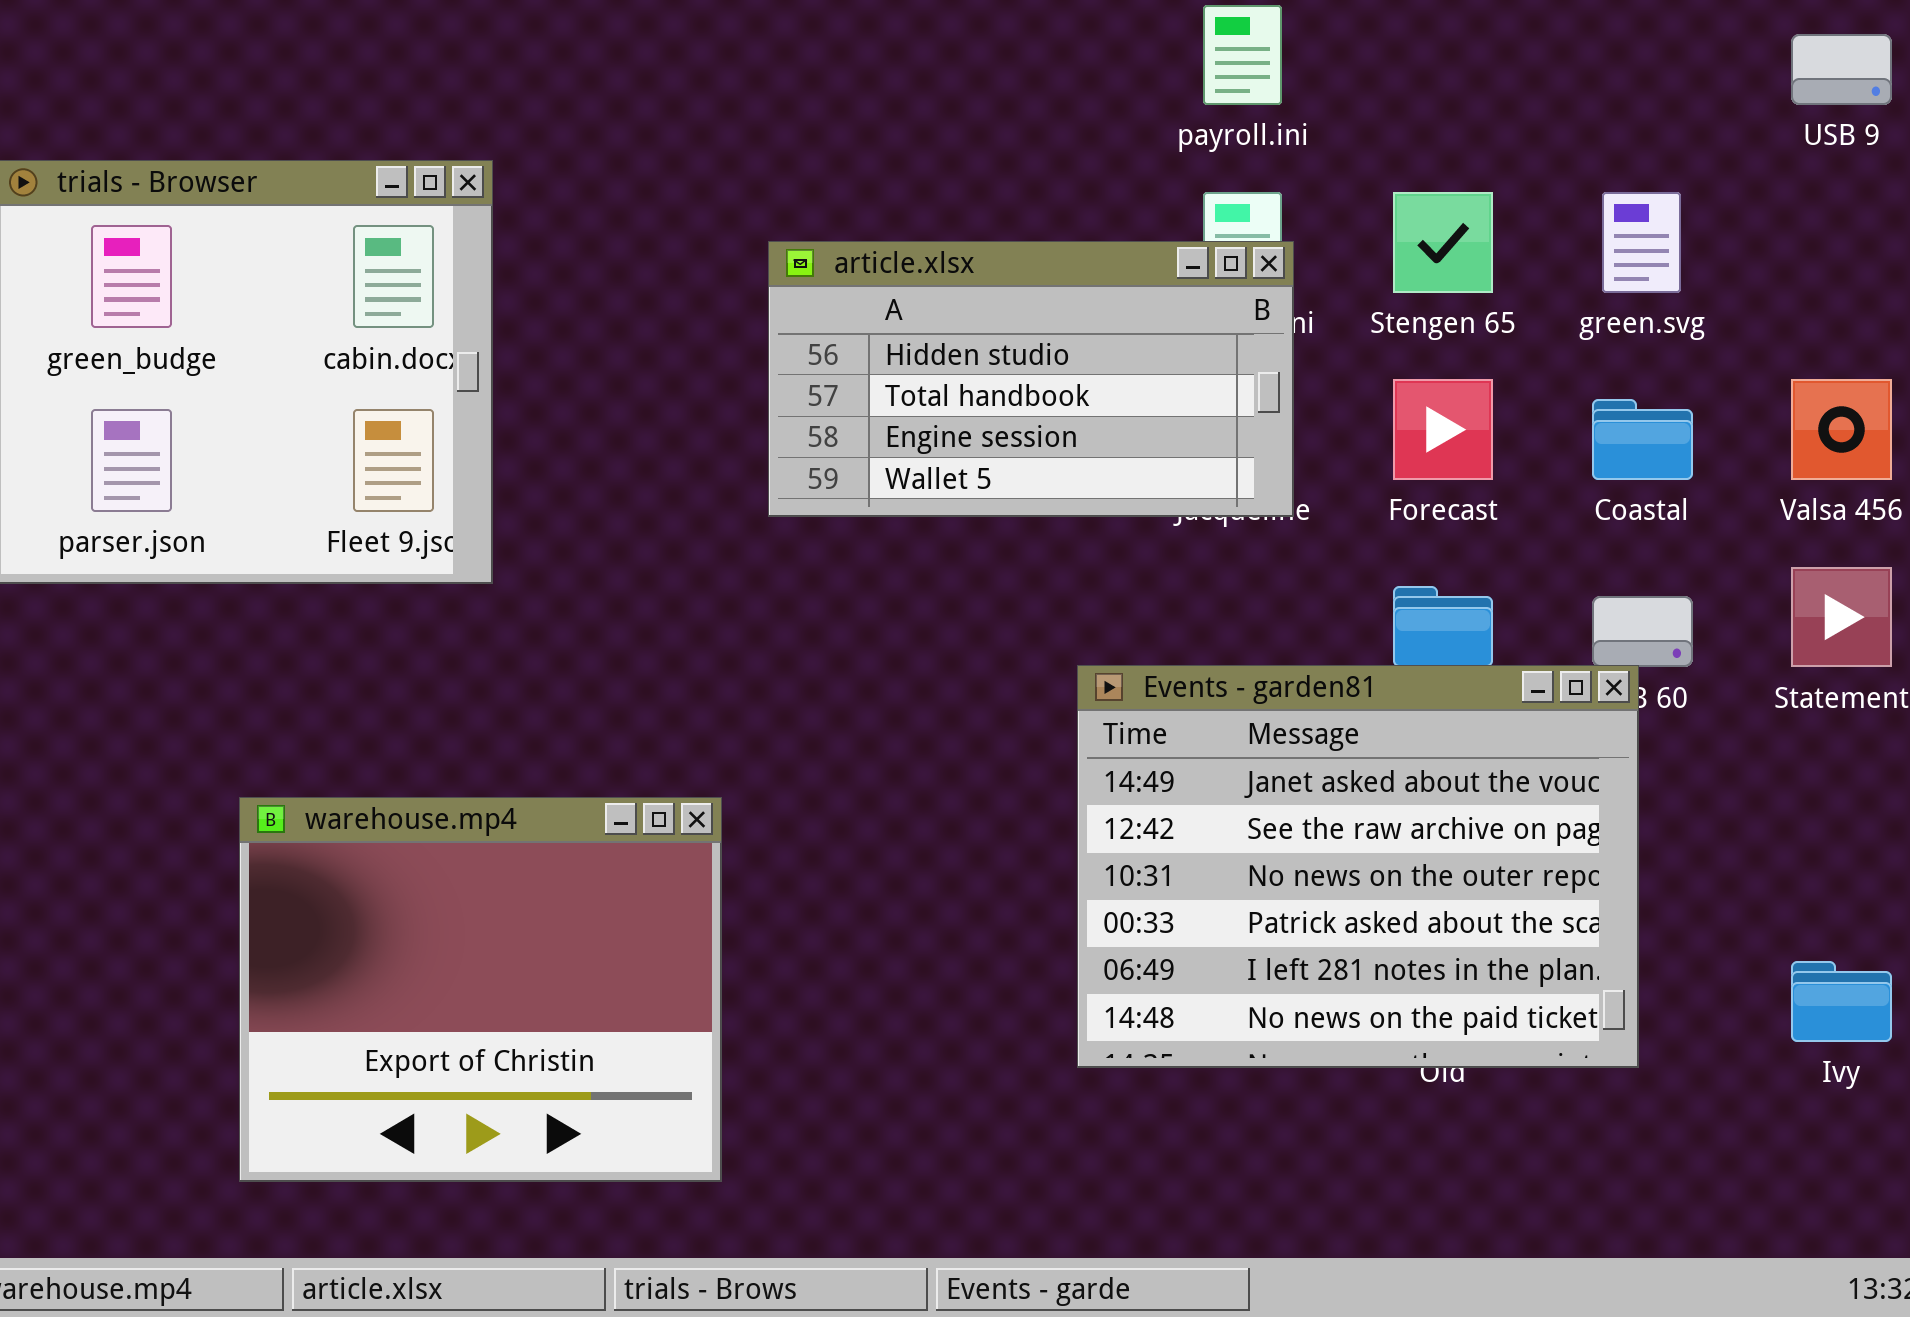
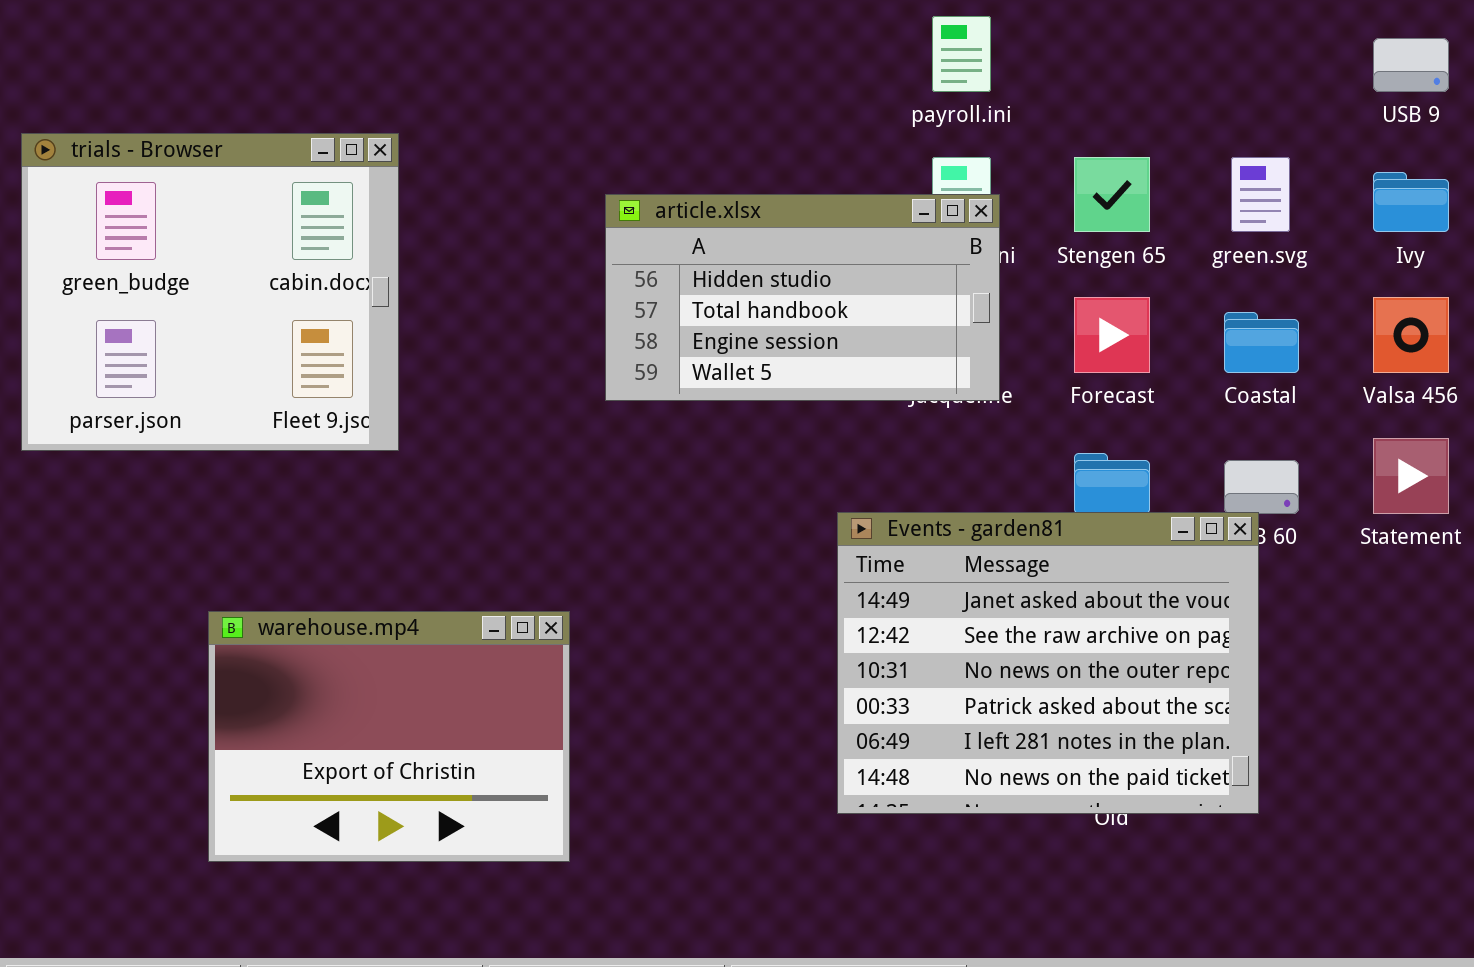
warehouse.mp4: [239,797,722,1182] -> [208,611,570,862], resized
Ivy: [1791,961,1892,1042] -> [1373,172,1449,232], moved

